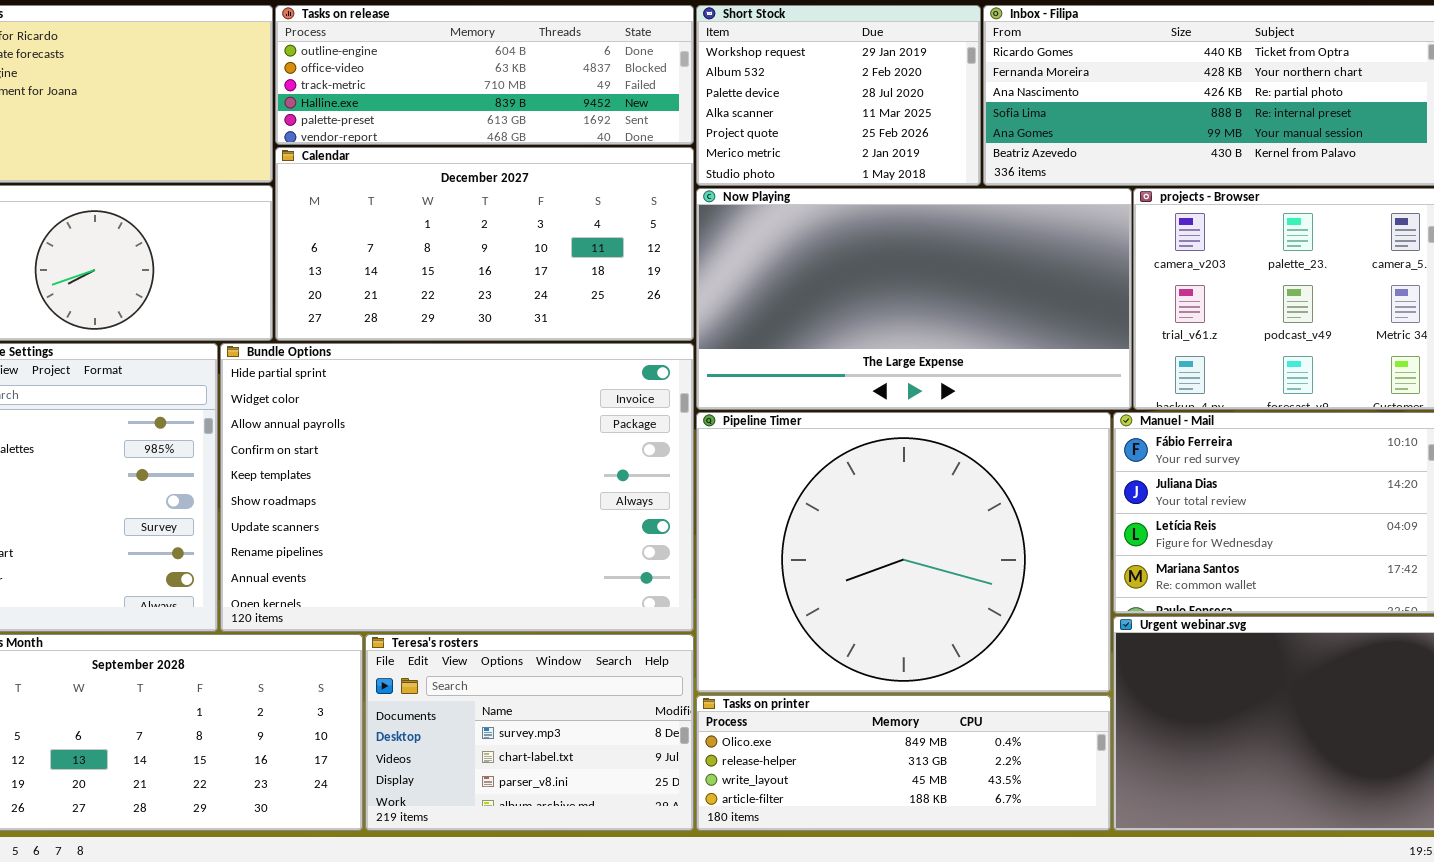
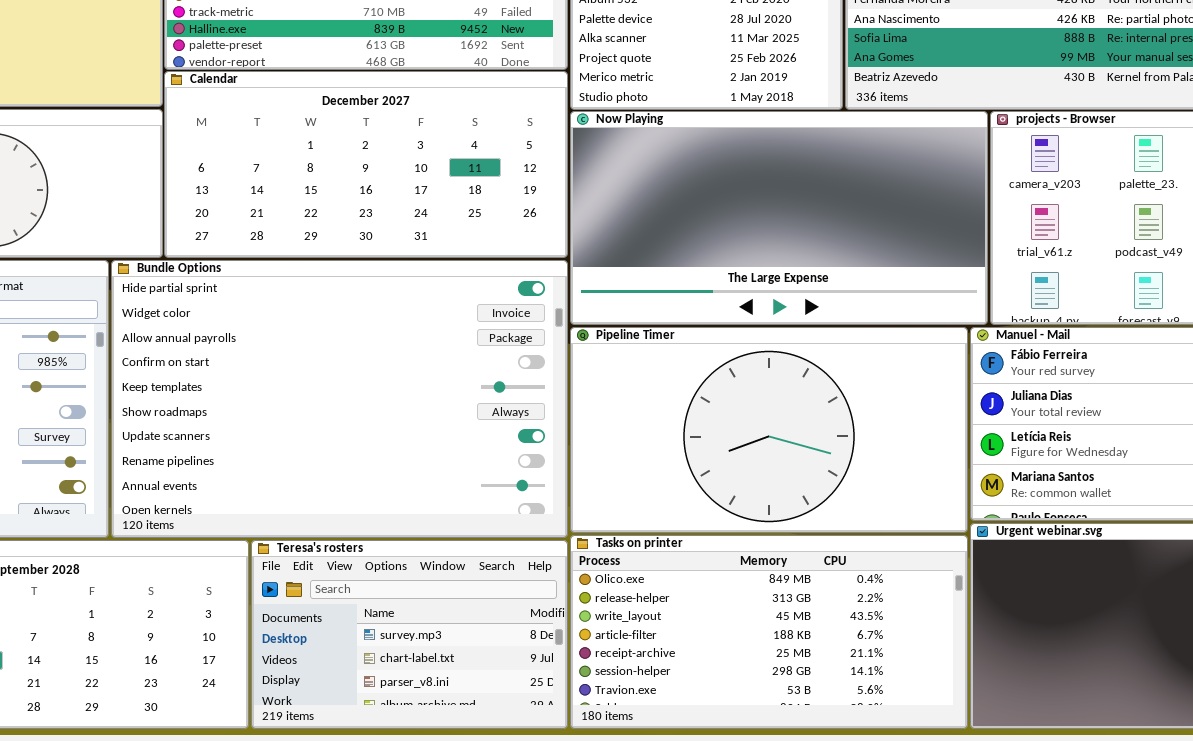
Pipeline Timer: [696,412,1111,693] -> [570,327,968,533], resized
Tasks on printer: [696,695,1111,831] -> [570,535,968,729], resized

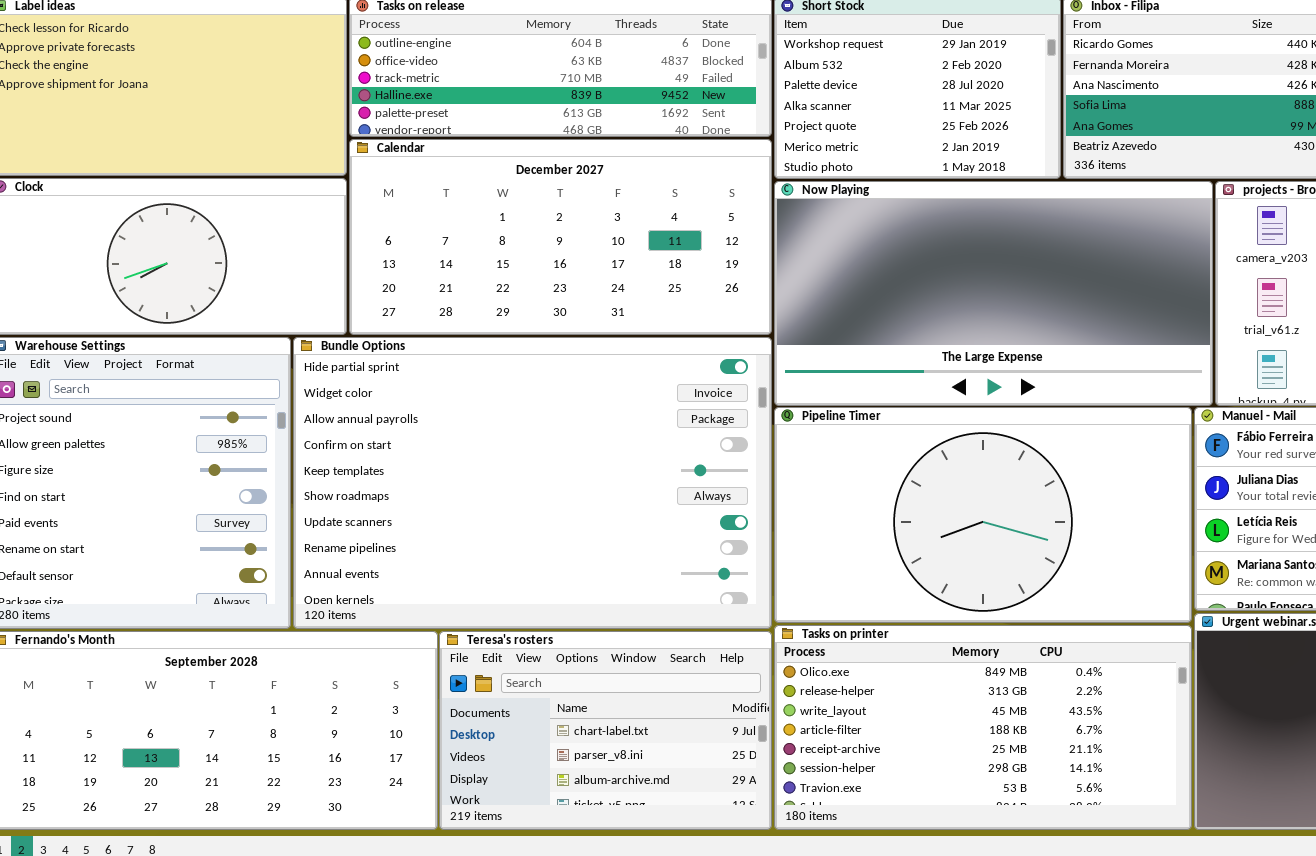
Teresa's rosters: [251,540,568,729] -> [439,631,772,830], scrolled down 1 row

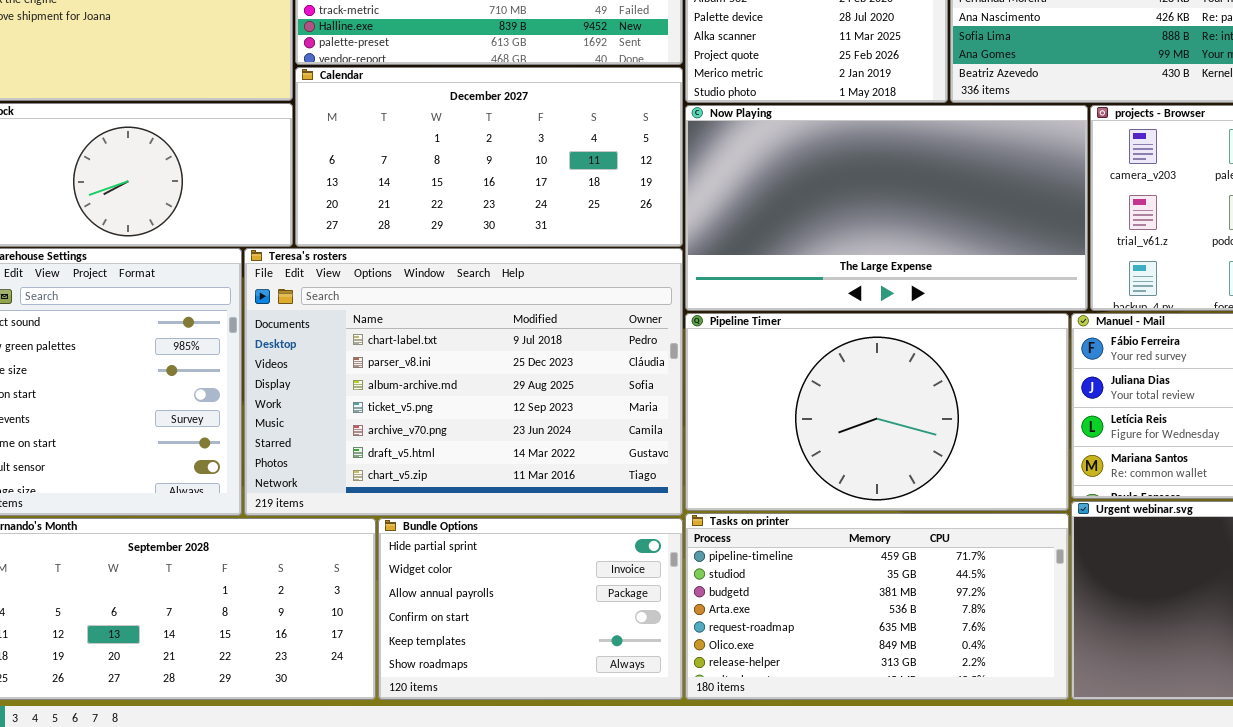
Bundle Options: [293,337,772,629] -> [378,518,683,700], moved, resized
Tasks on printer: [774,625,1192,830] -> [685,513,1069,700], scrolled up 5 rows
Teresa's rosters: [439,631,772,830] -> [244,248,683,516], moved, resized

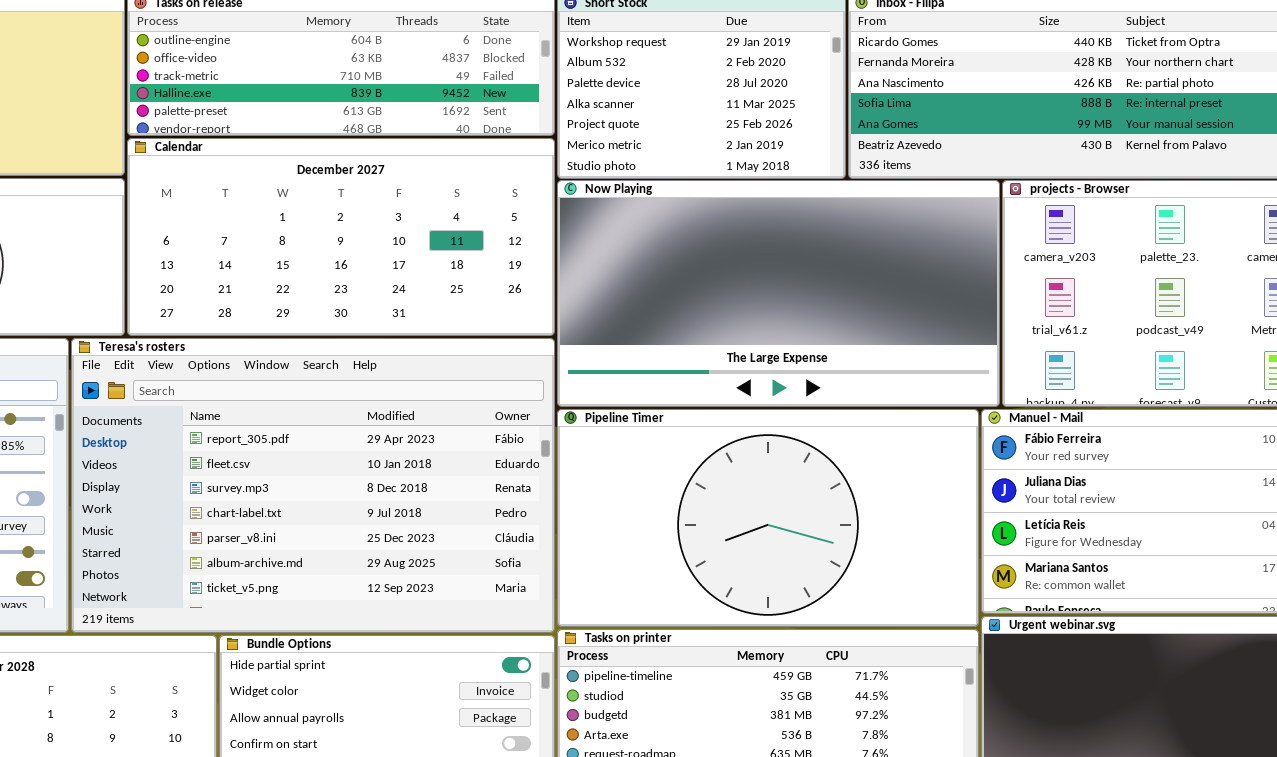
Teresa's rosters: [244,248,683,516] -> [71,338,555,633], scrolled up 3 rows

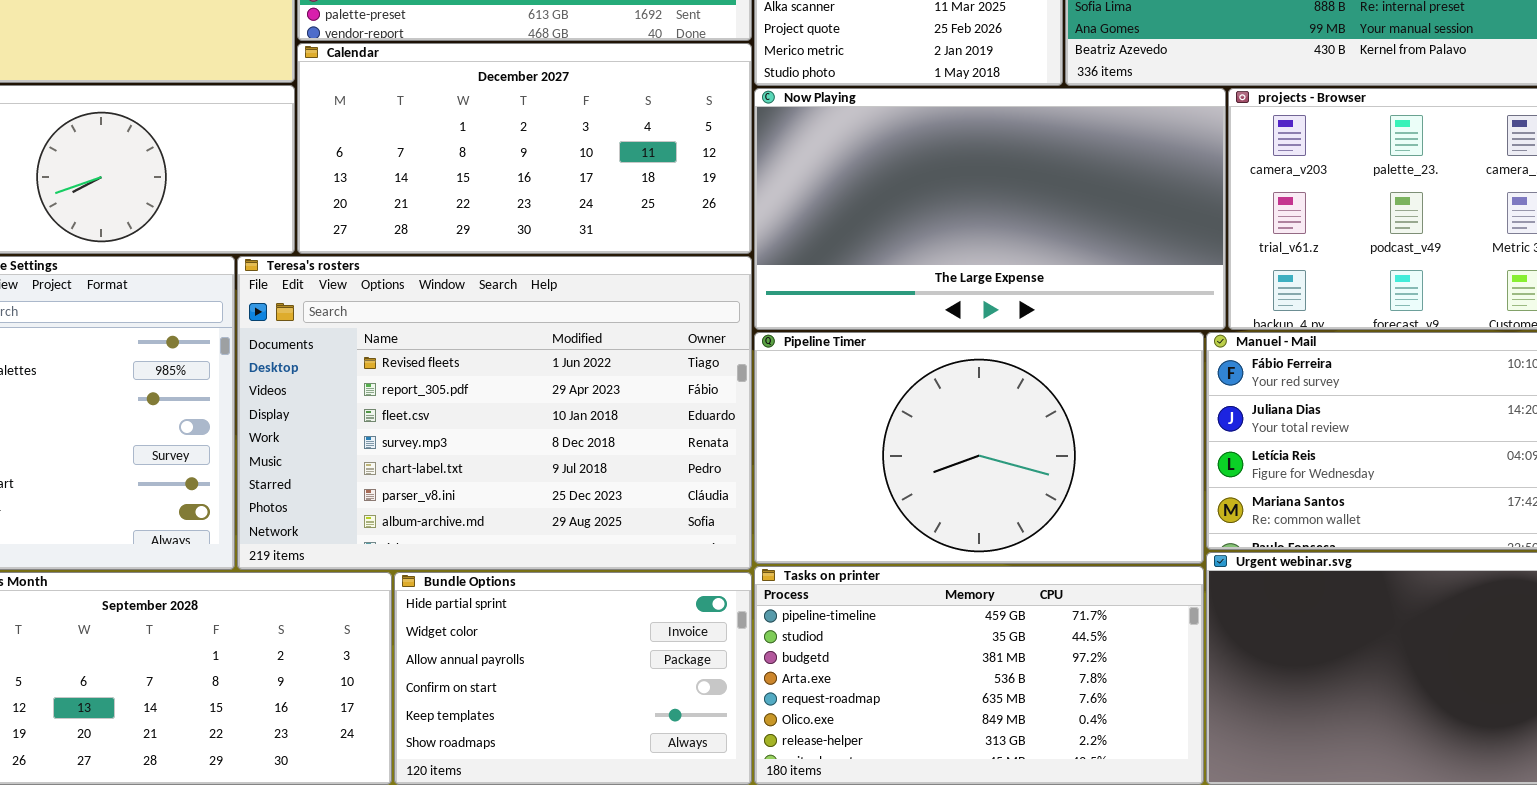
Teresa's rosters: [71,338,555,633] -> [237,256,752,570], scrolled up 1 row

